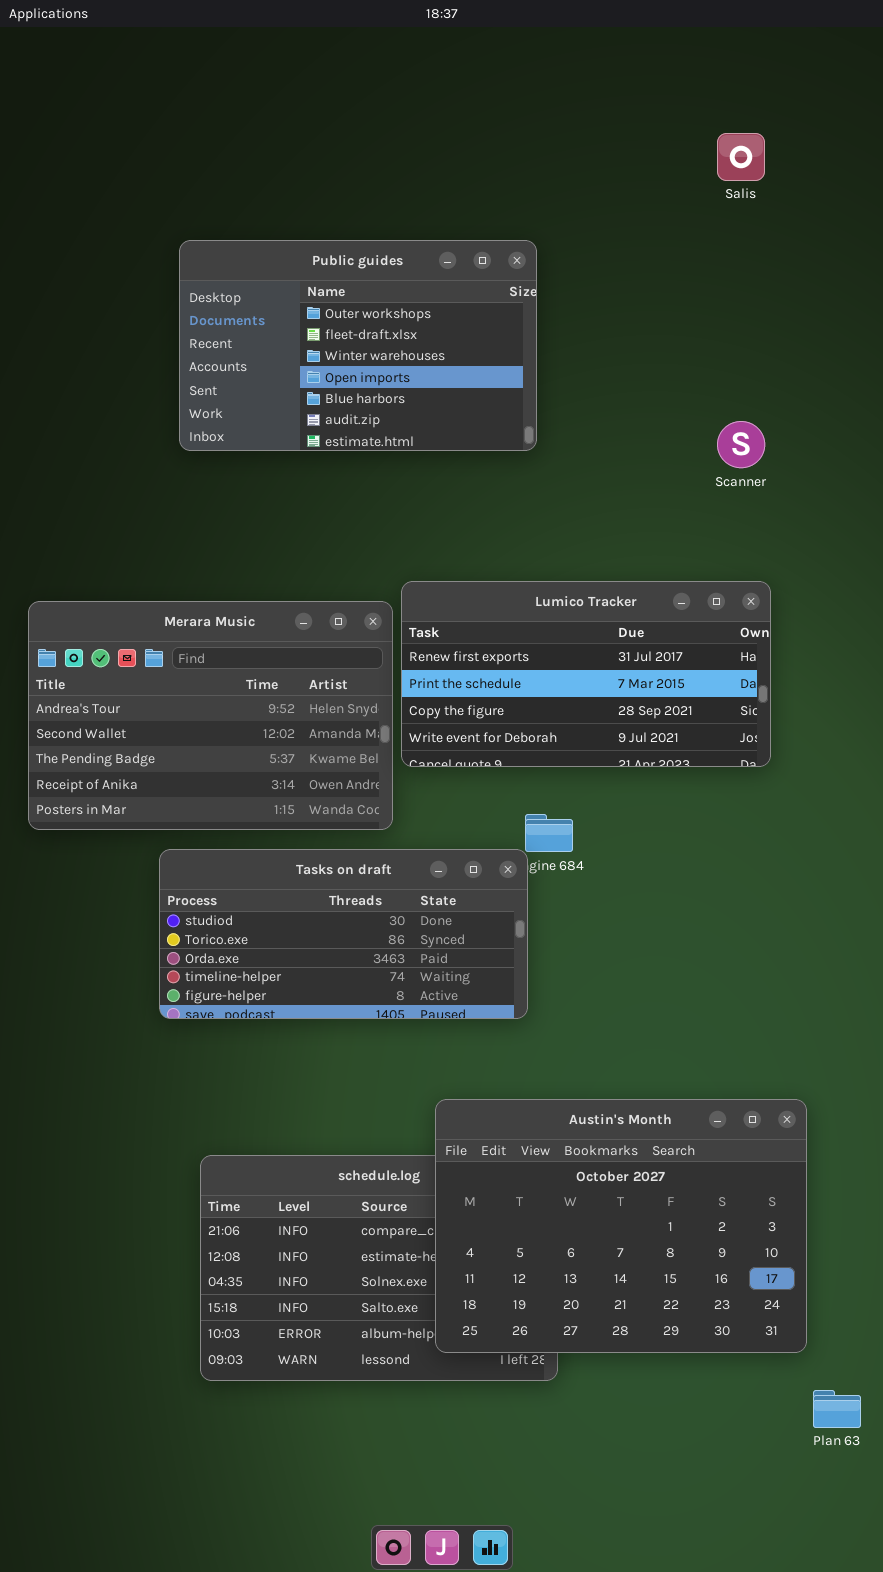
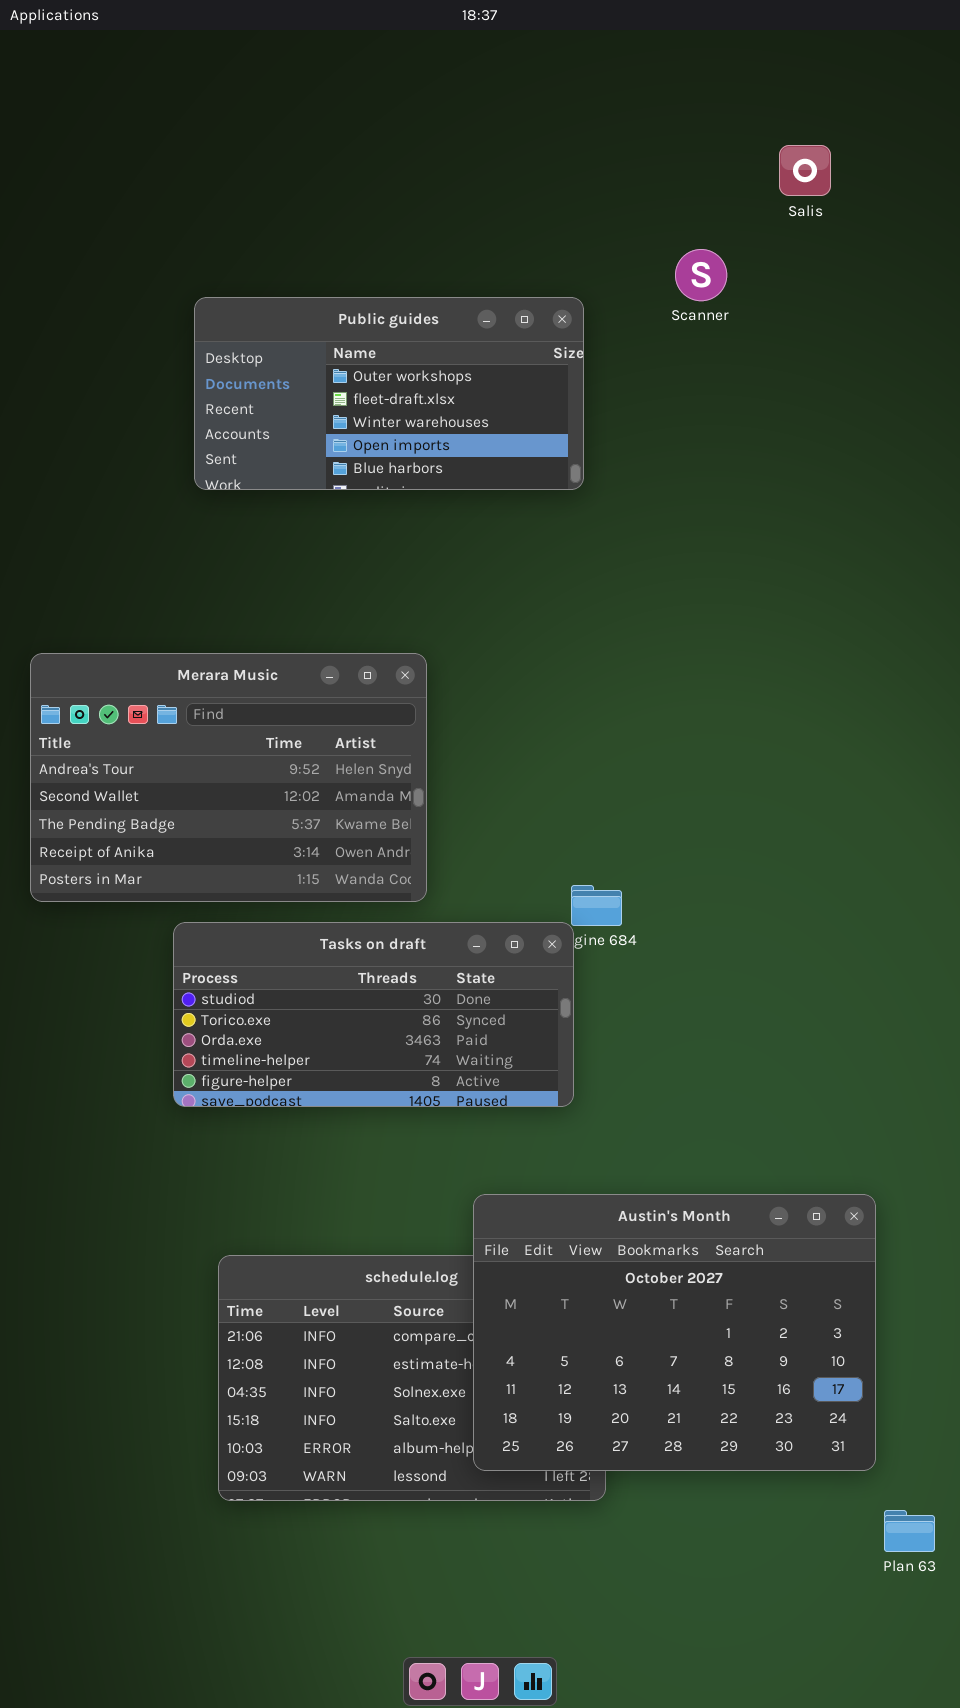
Public guides: [179,240,537,451] -> [194,297,584,490], resized
Scanner: [717,421,765,468] -> [675,249,727,301], moved
Lumico Tracker: [401,581,771,767] -> none, closed

